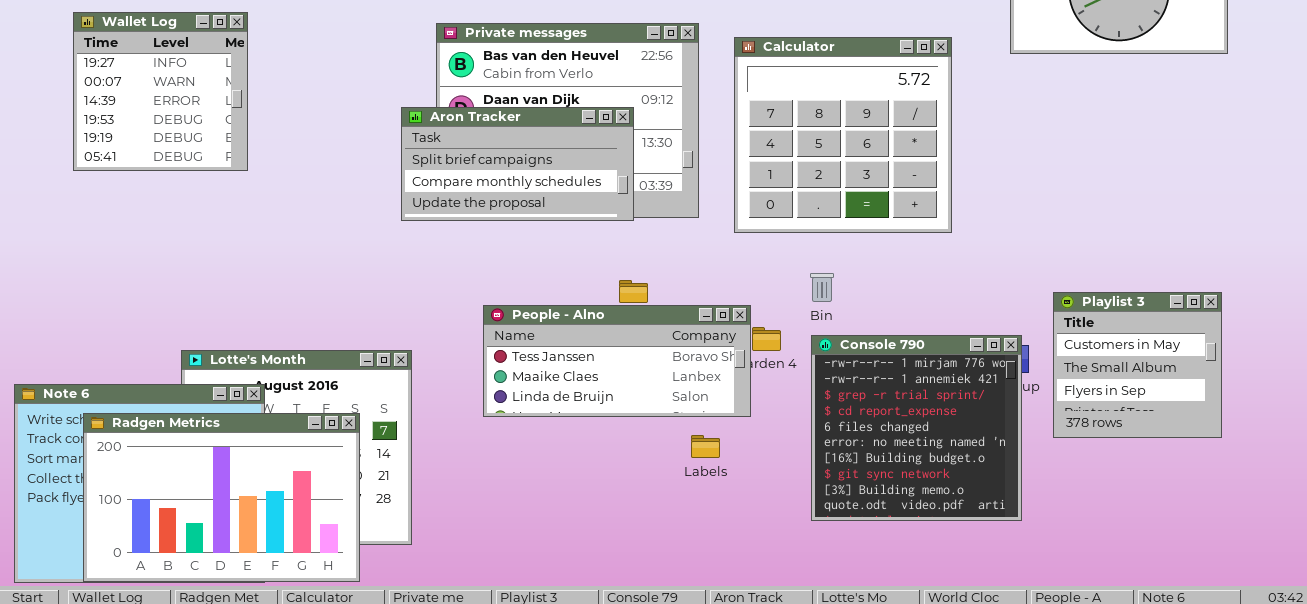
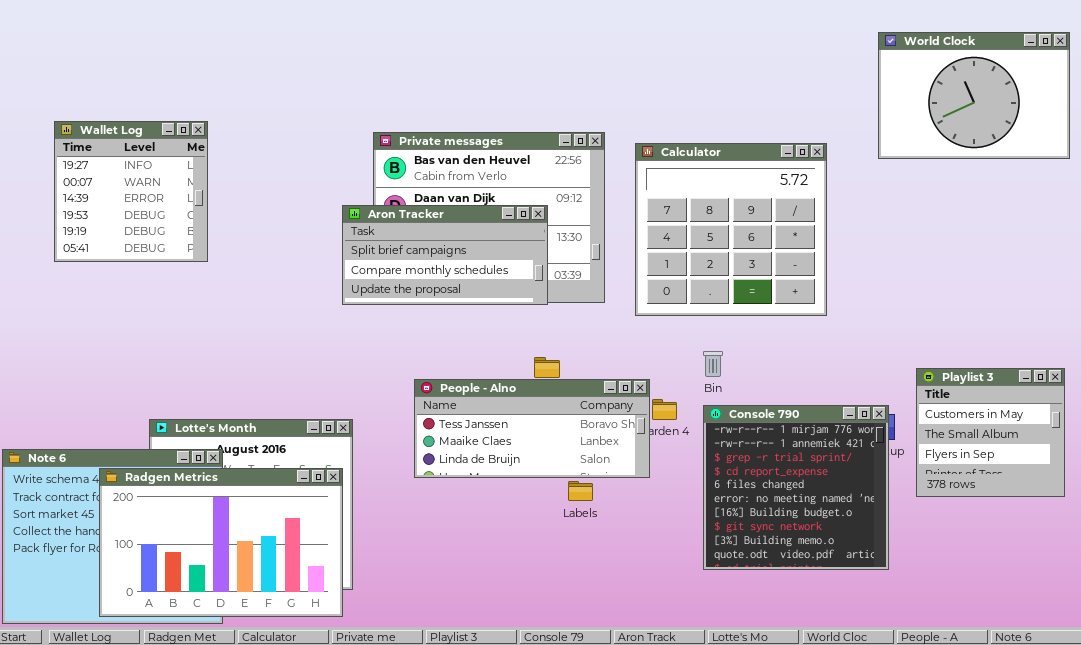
Radgen Metrics: [83,413,360,582] -> [99,468,343,617], moved
Labels: [691,435,720,458] -> [568,481,593,501], moved

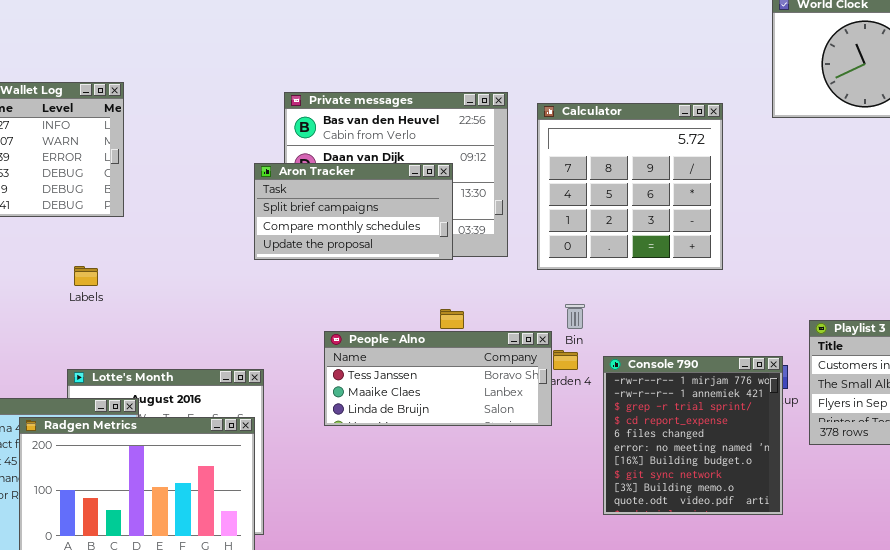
Bin: [703,351,723,377] -> [565,304,585,329], moved
Labels: [568,481,593,501] -> [74,266,98,286], moved

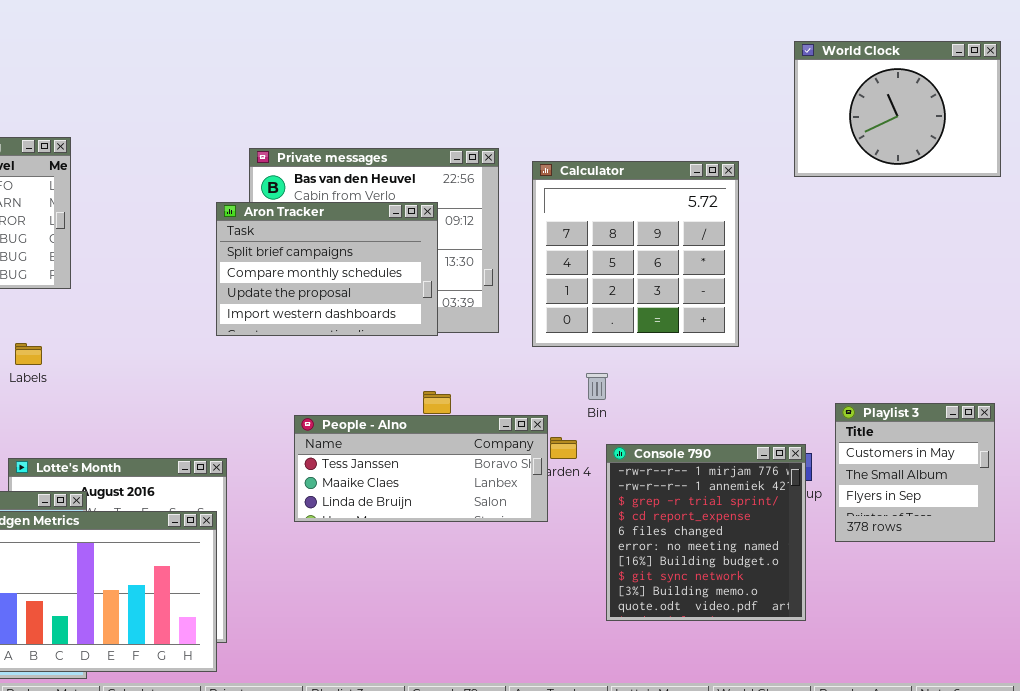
Aron Tracker: [254,163,453,260] -> [216,202,438,336], resized
Bin: [565,304,585,329] -> [586,373,608,400], moved

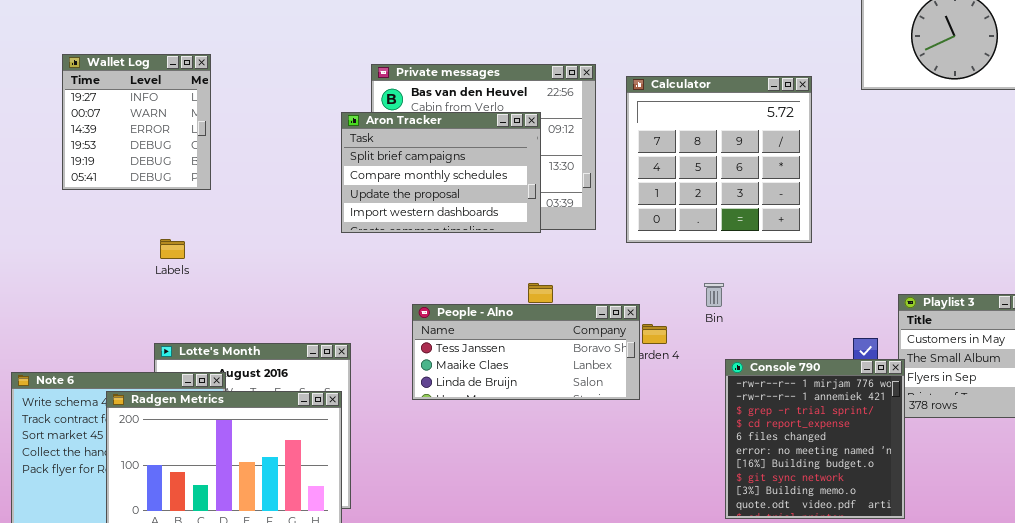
Bin: [586,373,608,400] -> [704,283,724,307], moved
Console 790: [606,444,806,621] -> [725,359,905,519], moved

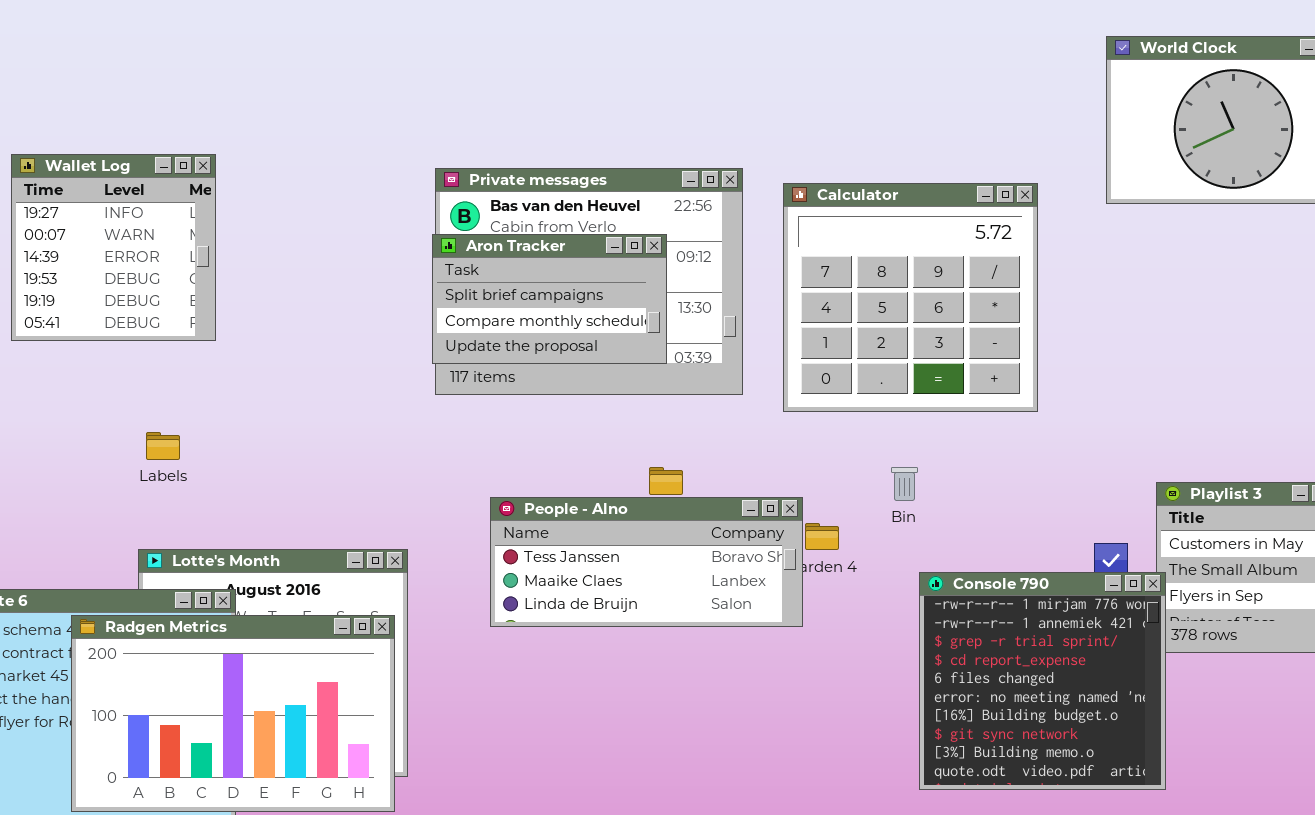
Aron Tracker: [341,112,541,233] -> [432,234,667,364], resized
Labels: [160,239,185,259] -> [146,432,180,460], moved

